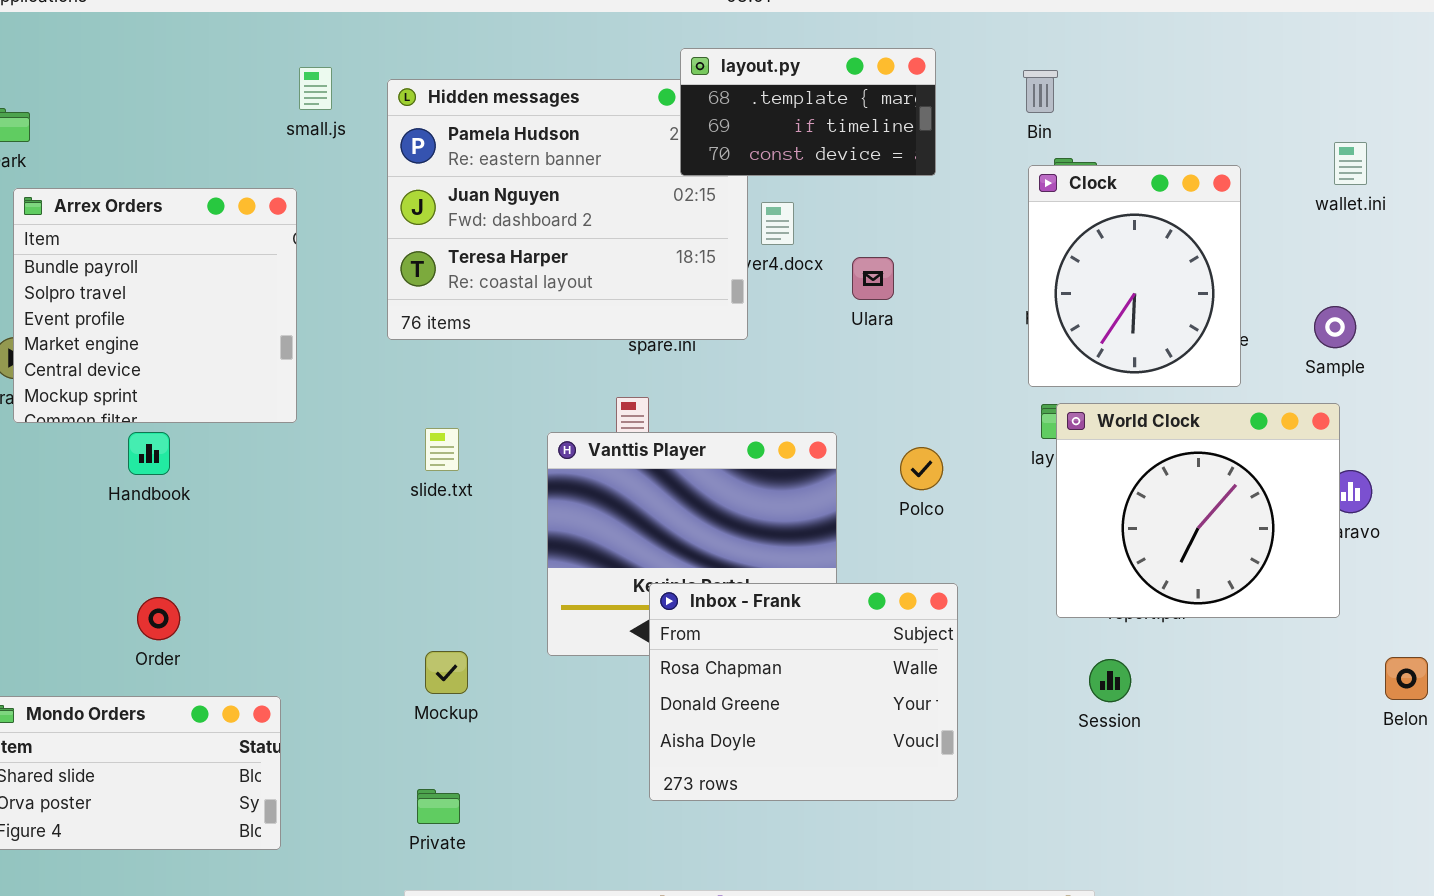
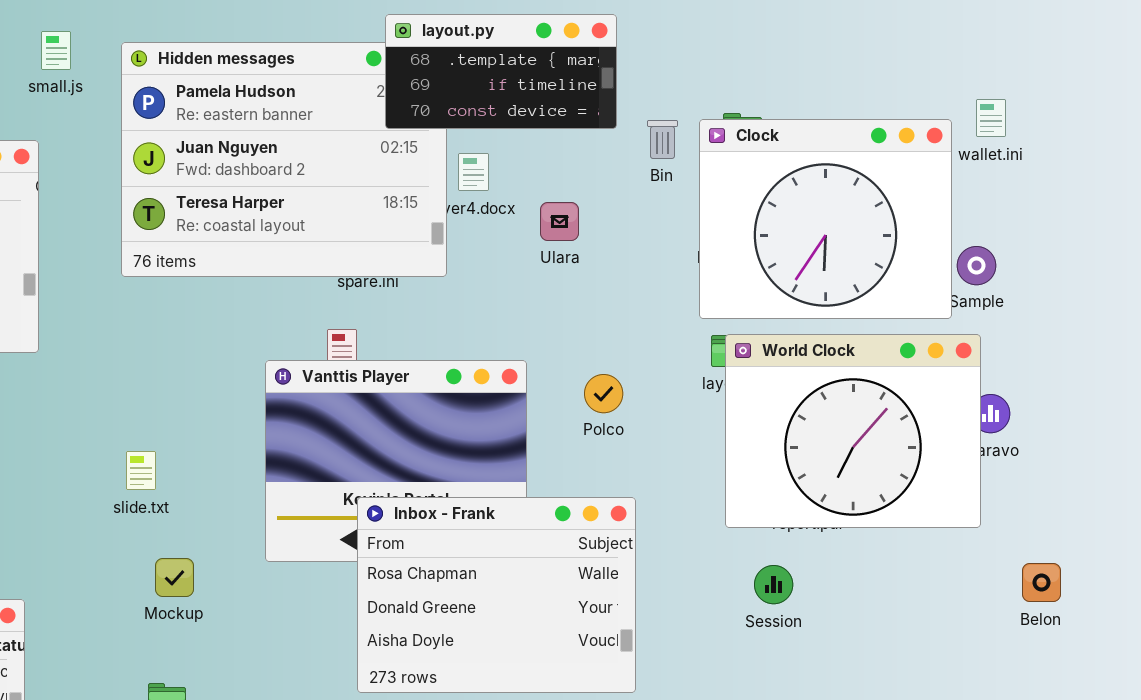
Bin: [1023,70,1058,113] -> [647,120,678,159], moved
Clock: [1028,165,1241,387] -> [699,119,952,319], resized
slide.txt: [425,428,459,471] -> [126,451,156,490], moved

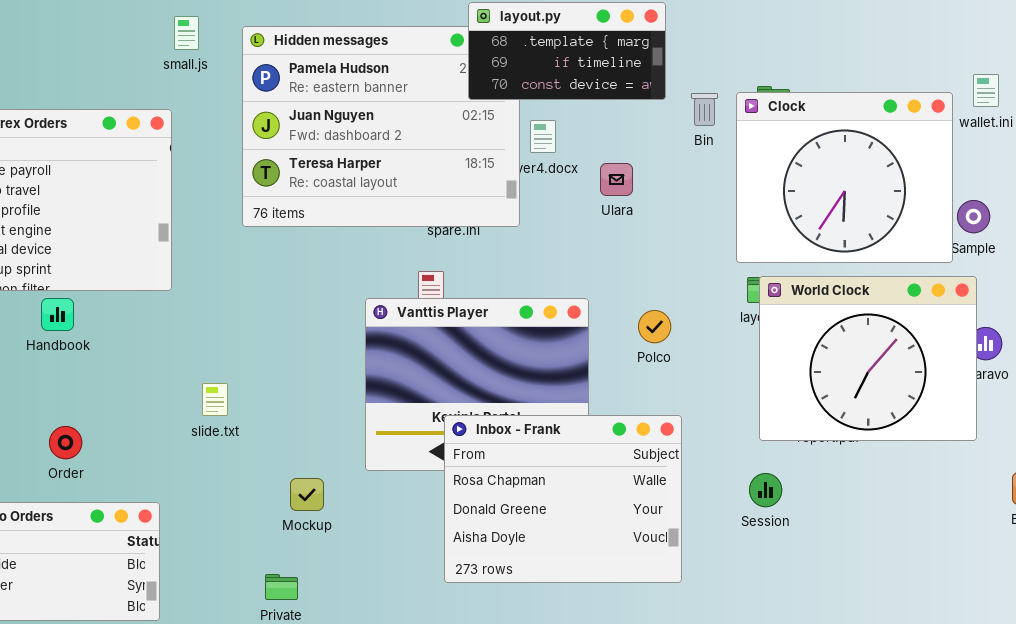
slide.txt: [126,451,156,490] -> [202,383,228,416], moved
Mockup: [155,558,194,597] -> [290,478,324,511], moved
Session: [754,565,793,604] -> [749,473,782,507], moved

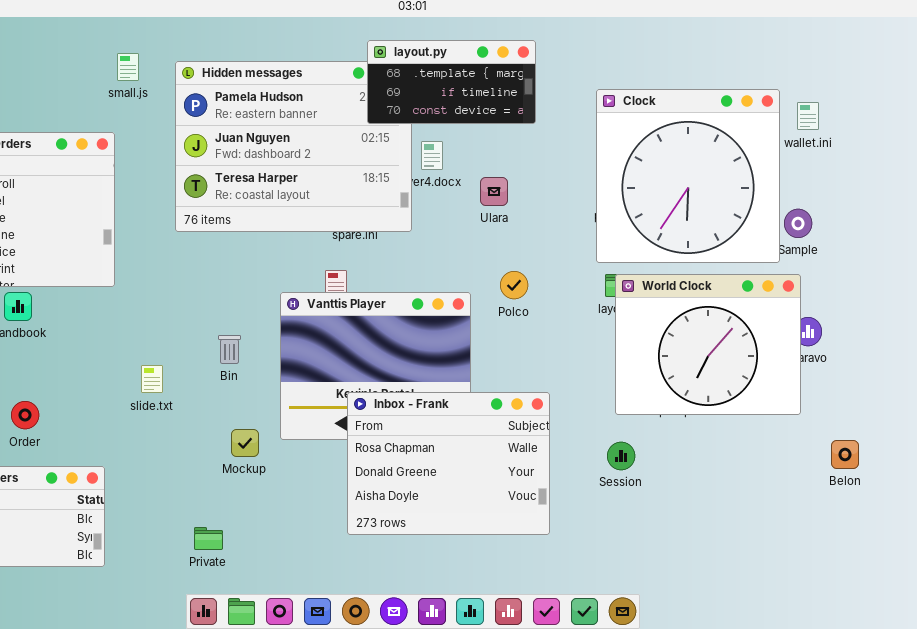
Clock: [736,92,953,263] -> [596,89,780,263], resized
Bin: [691,93,718,126] -> [218,335,241,364], moved
Polco: [638,310,671,343] -> [500,271,528,299], moved
Mockup: [290,478,324,511] -> [231,429,259,457], moved

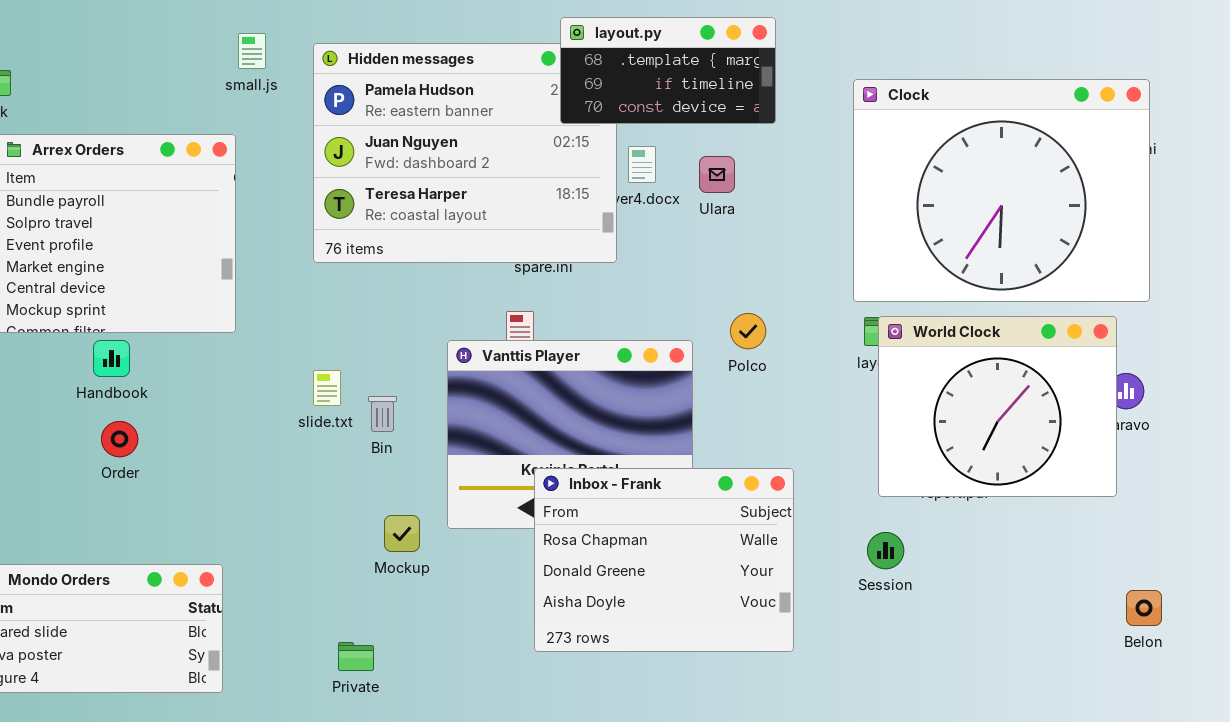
Clock: [596,89,780,263] -> [853,79,1150,302], resized
Ulara: [480,177,508,206] -> [699,156,735,193], moved
slide.txt: [141,365,163,393] -> [313,370,341,406], moved
Order: [11,401,39,429] -> [101,421,138,457], moved
Belon: [831,440,859,469] -> [1126,590,1162,626], moved

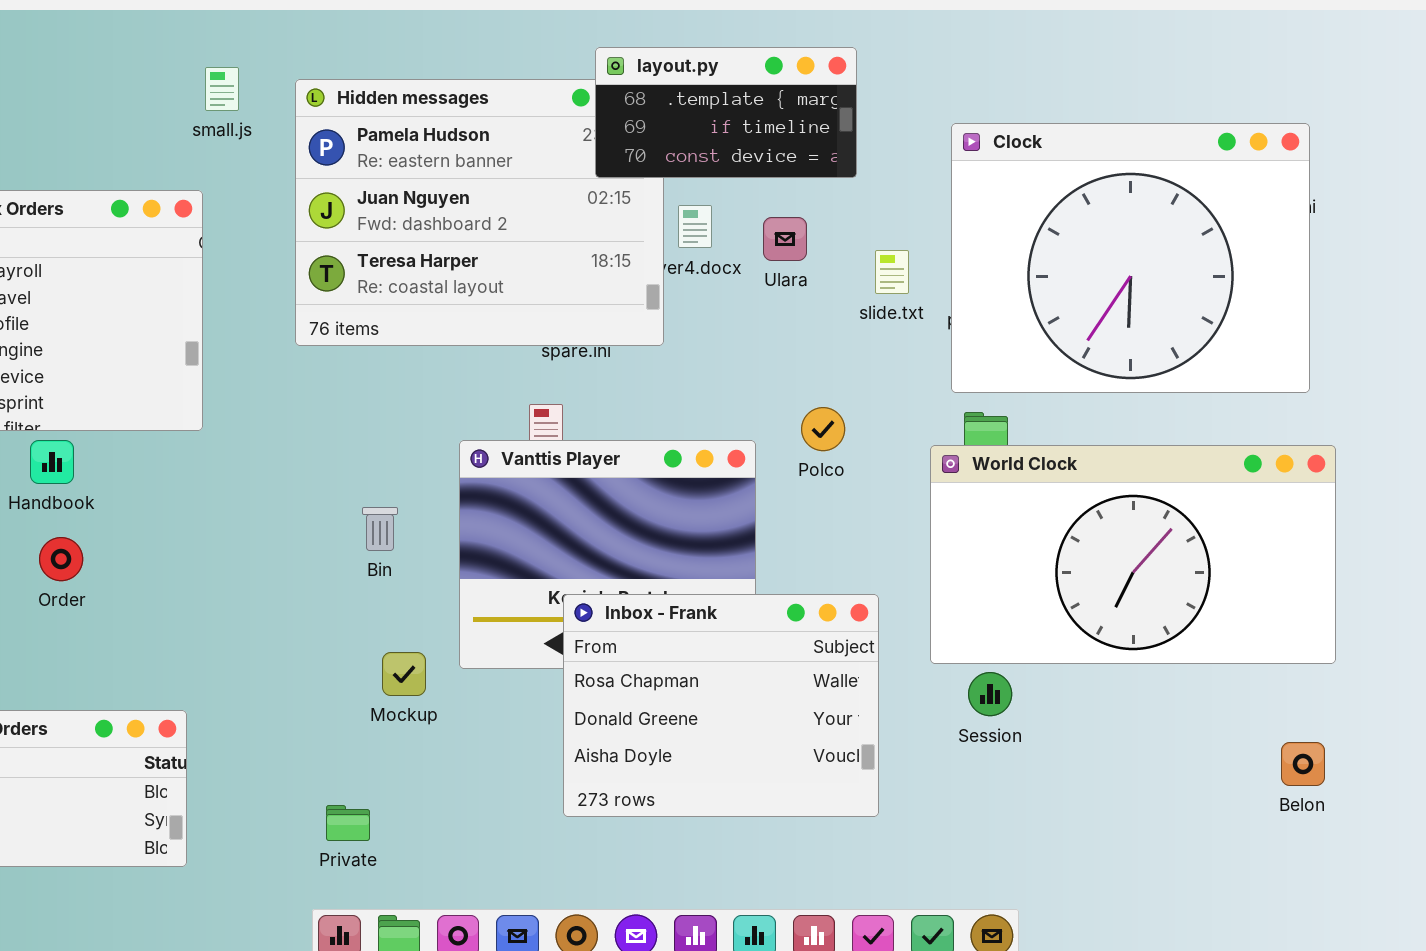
World Clock: [878,316,1117,497] -> [930,445,1336,664], moved, resized
slide.txt: [313,370,341,406] -> [875,250,909,294], moved

